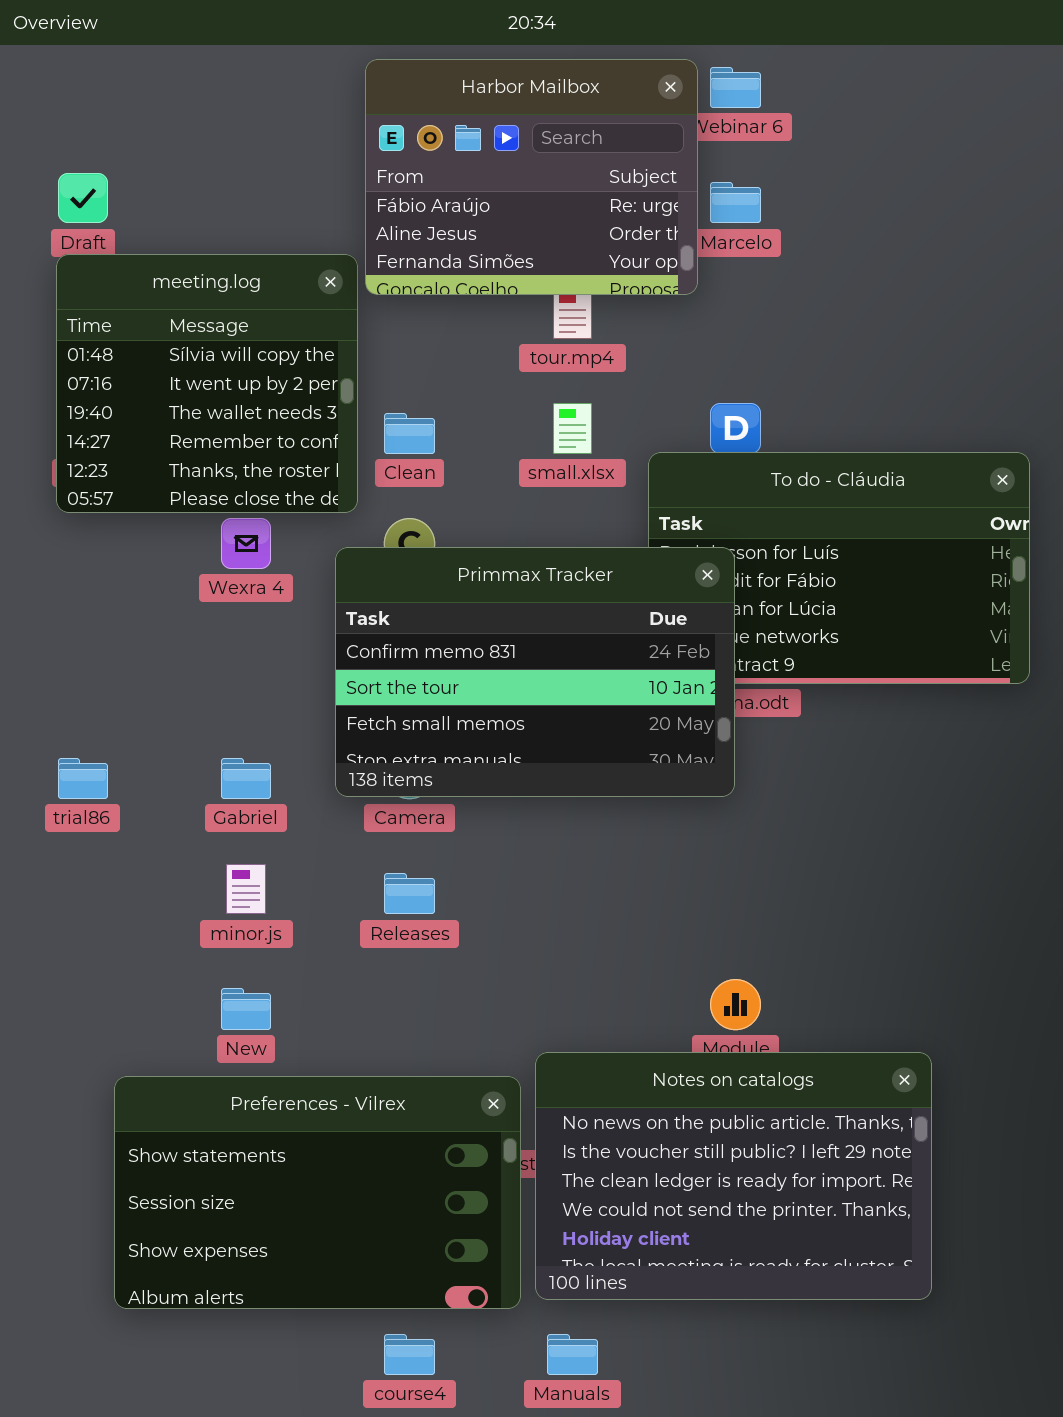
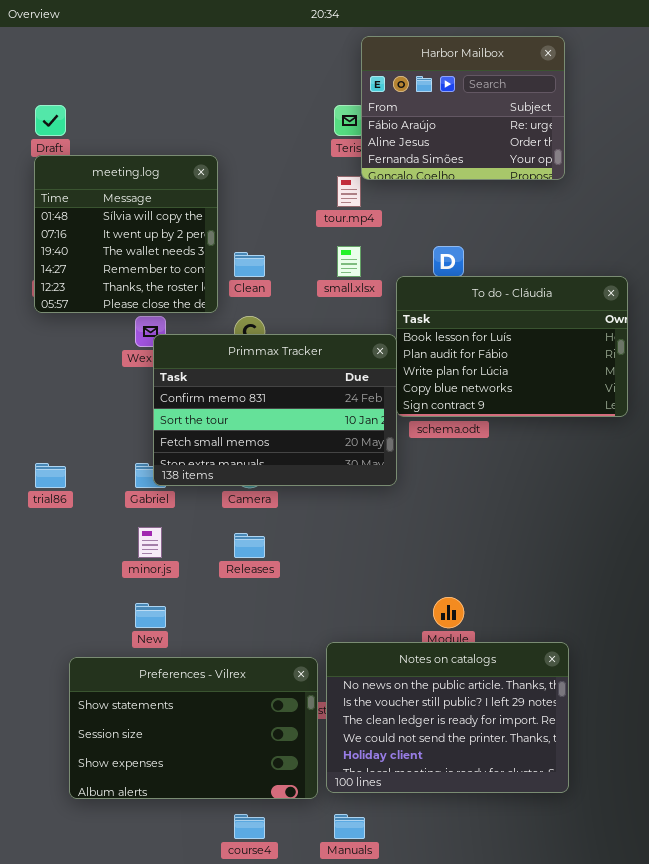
Harbor Mailbox: [365,59,698,295] -> [361,36,565,180], moved
Primmax Tracker: [335,547,735,797] -> [153,334,397,486], moved

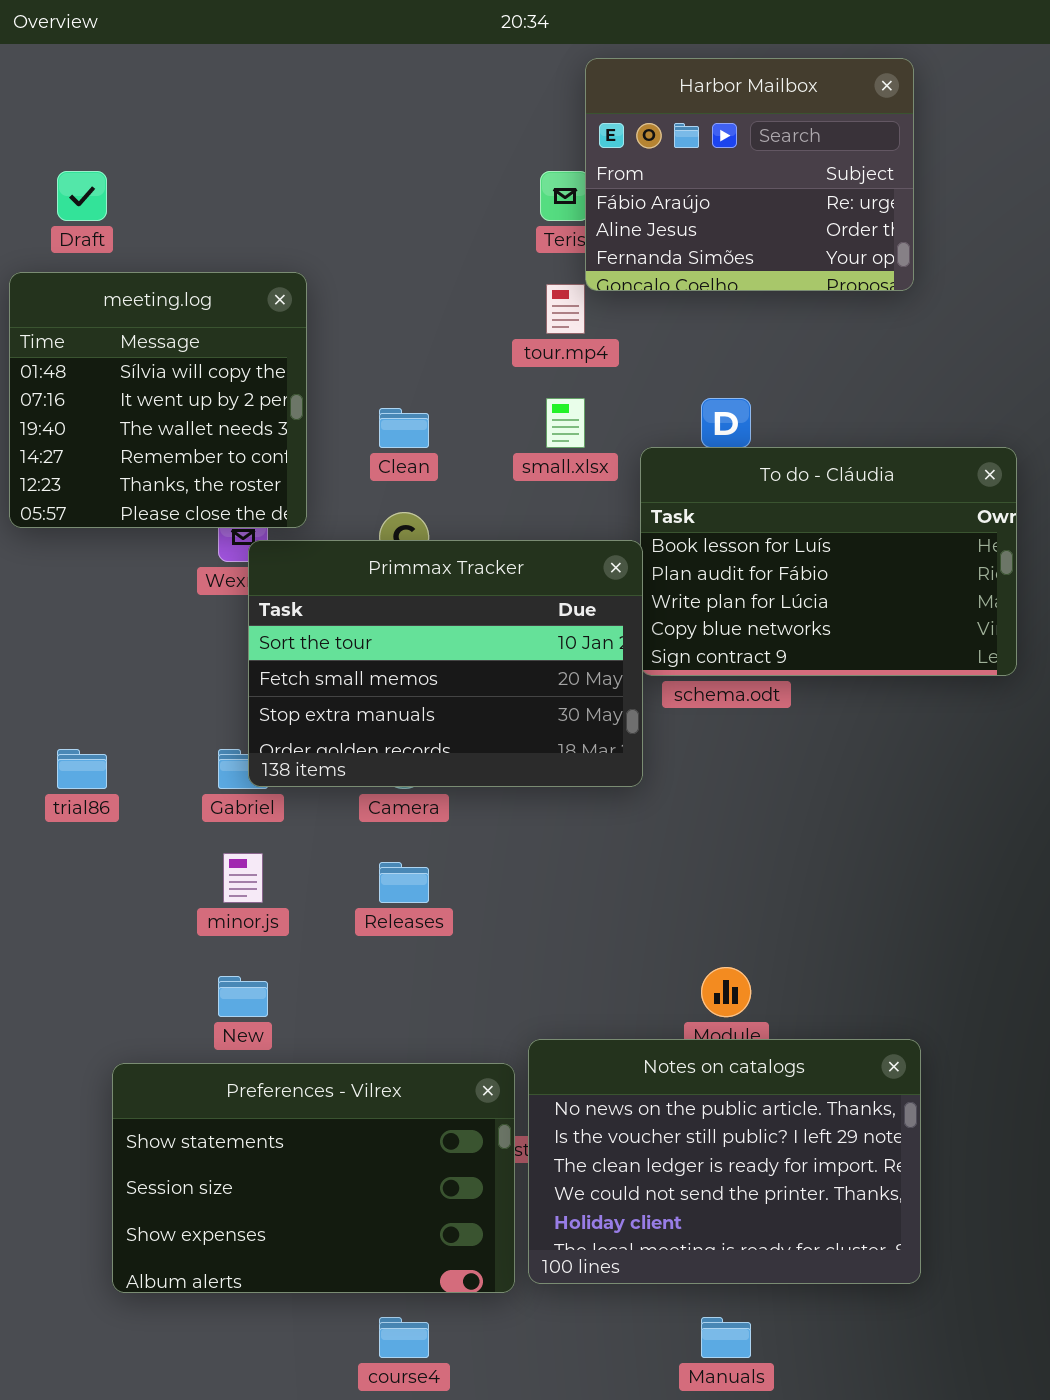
meeting.log: [34,155,218,313] -> [9,272,307,528], moved
Primmax Tracker: [153,334,397,486] -> [248,540,643,787], scrolled down 1 row
Manuals: [334,814,365,839] -> [701,1317,751,1358], moved

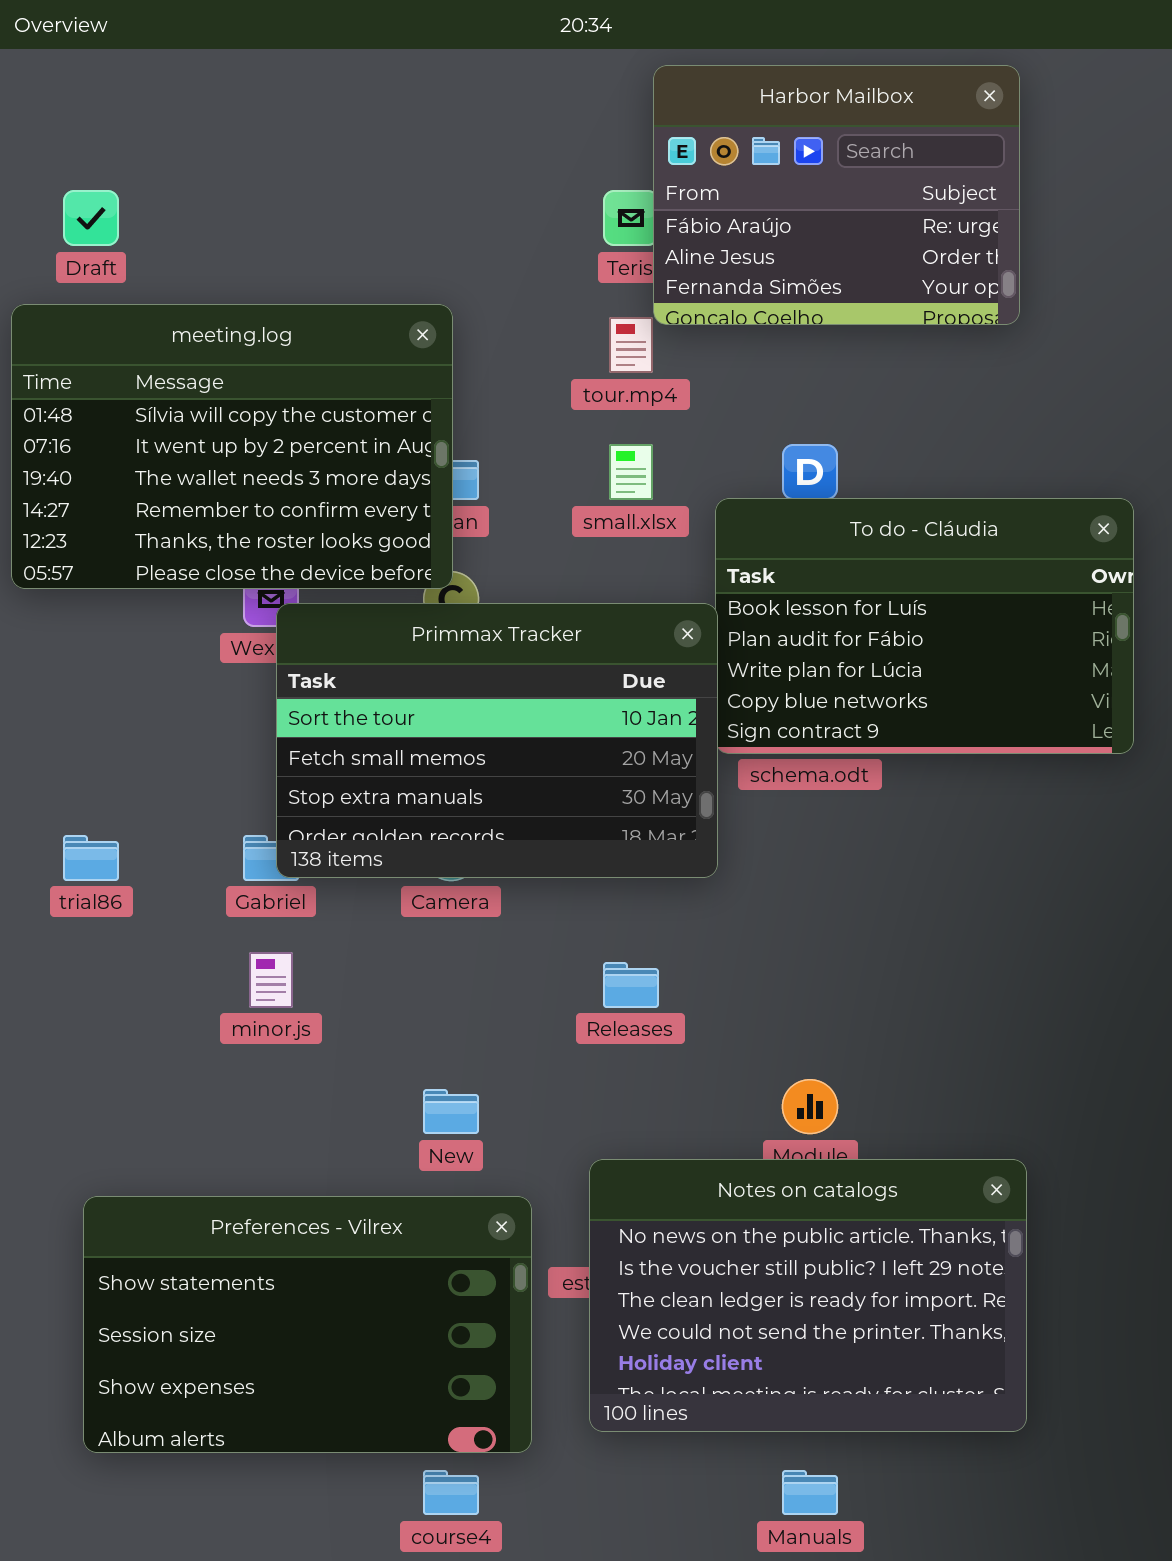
meeting.log: [9,272,307,528] -> [11,304,453,589], resized
Releases: [379,862,429,903] -> [603,962,659,1008], moved
New: [218,976,268,1017] -> [423,1089,479,1134], moved
Preferences - Vilrex: [112,1063,515,1293] -> [83,1196,532,1453], moved

